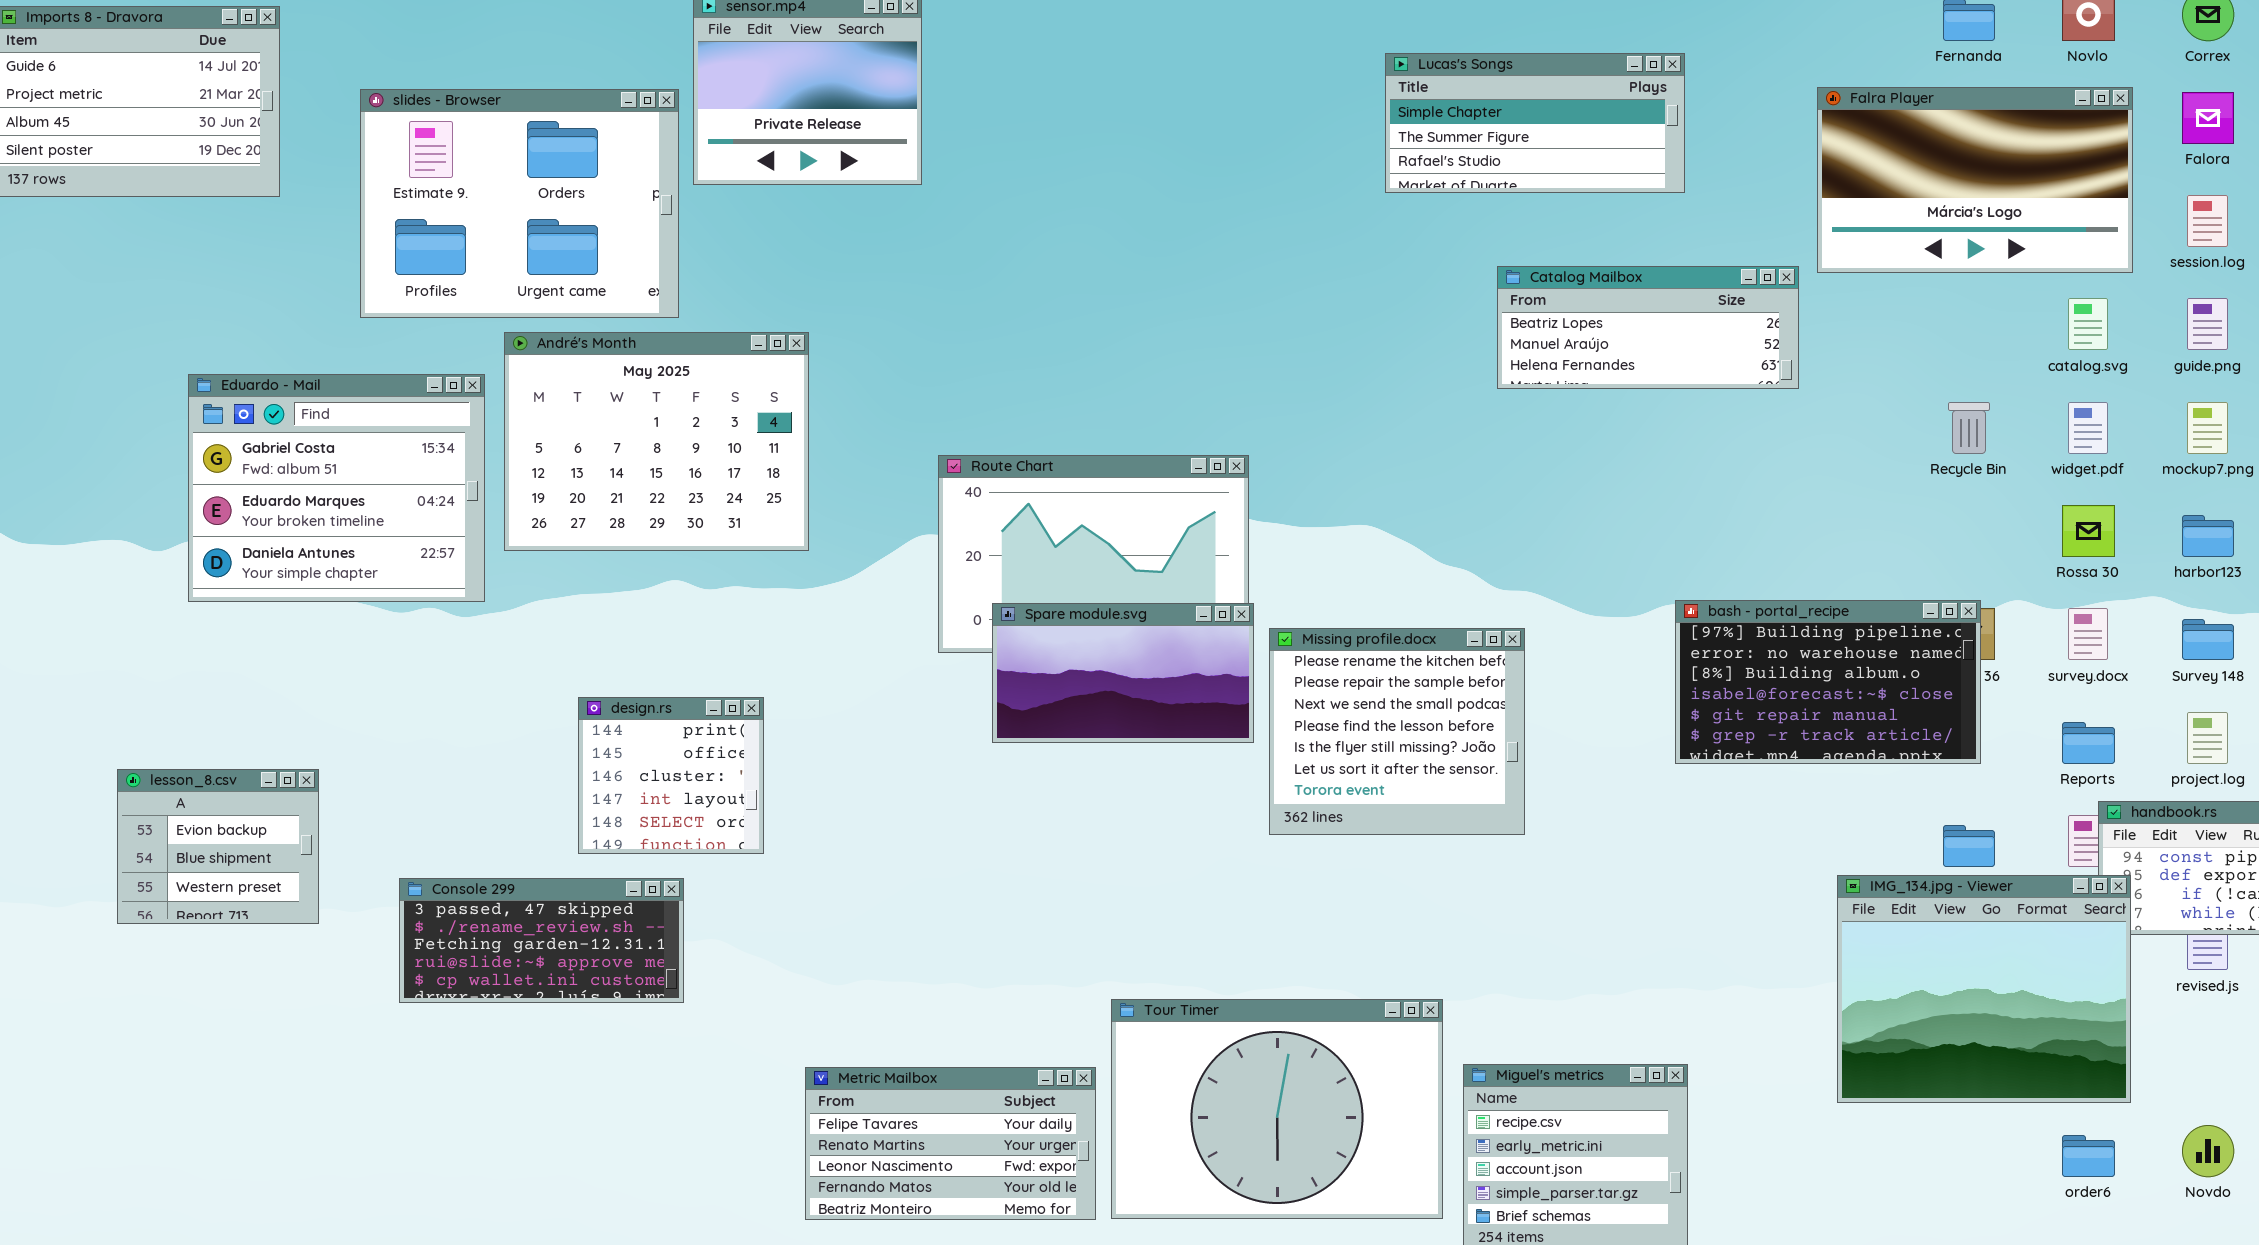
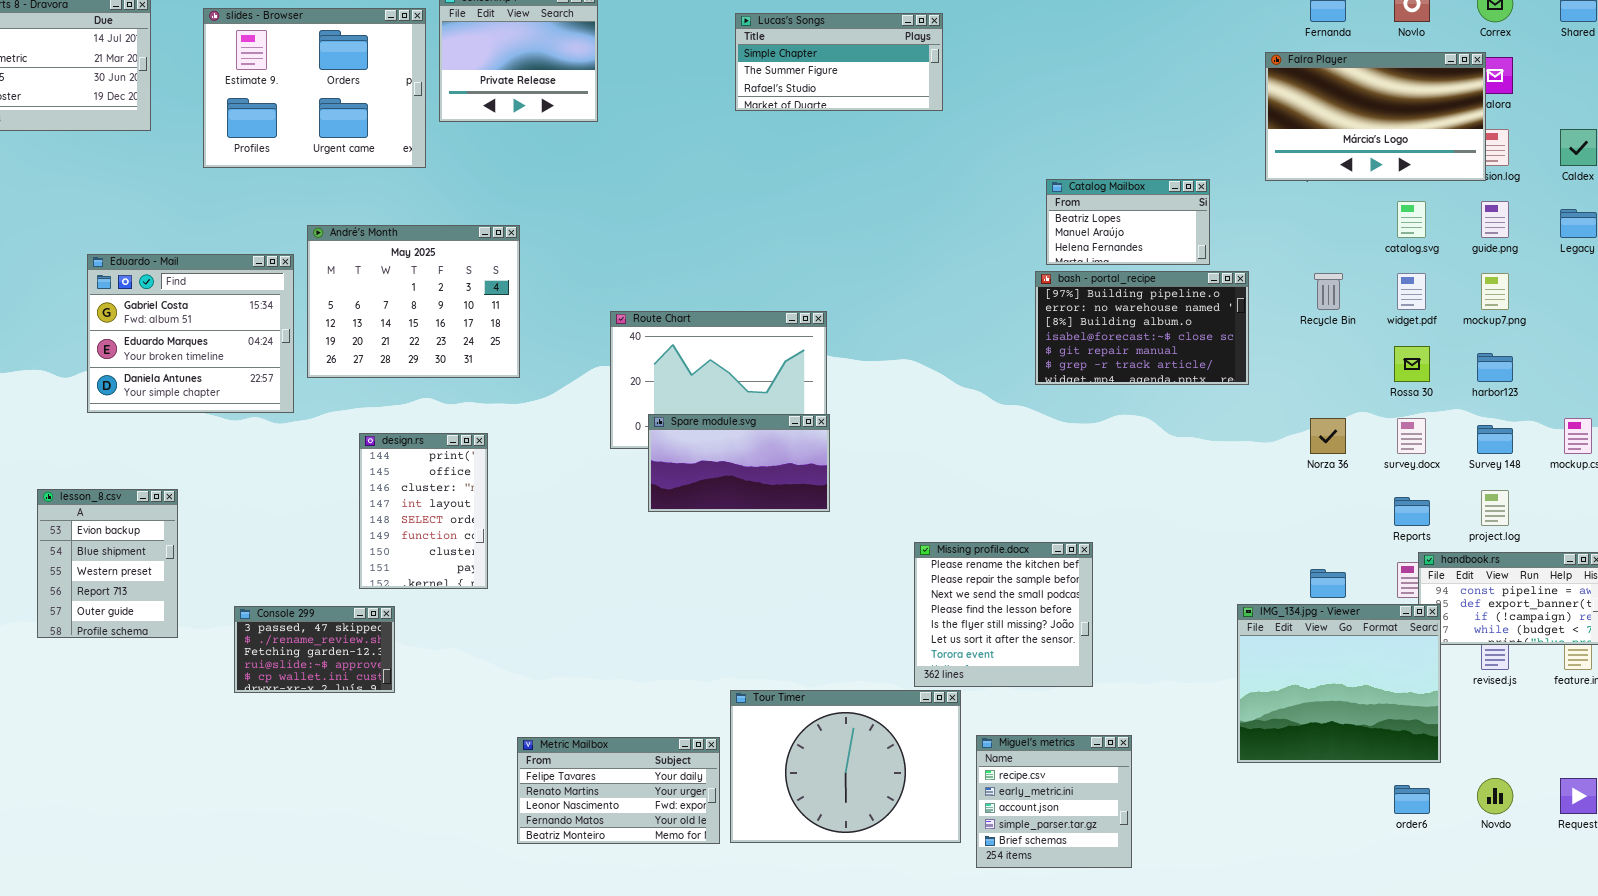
Lucas's Songs: [1385,53,1685,193] -> [735,13,943,111], moved
Falra Player: [1817,87,2133,273] -> [1265,52,1486,181], moved
slides - Browser: [360,89,679,318] -> [203,8,426,168], moved
Catalog Mailbox: [1497,266,1799,389] -> [1046,179,1210,265], resized
bash - portal_recipe: [1675,600,1981,764] -> [1035,271,1249,385], moved
Missing profile.docx: [1269,628,1525,835] -> [914,542,1093,687], moved
design.rs: [578,697,764,854] -> [359,433,488,589], resized
lesson_8.csv: [117,769,319,924] -> [37,489,178,638], resized
Console 299: [399,878,684,1003] -> [234,606,395,693], resized

